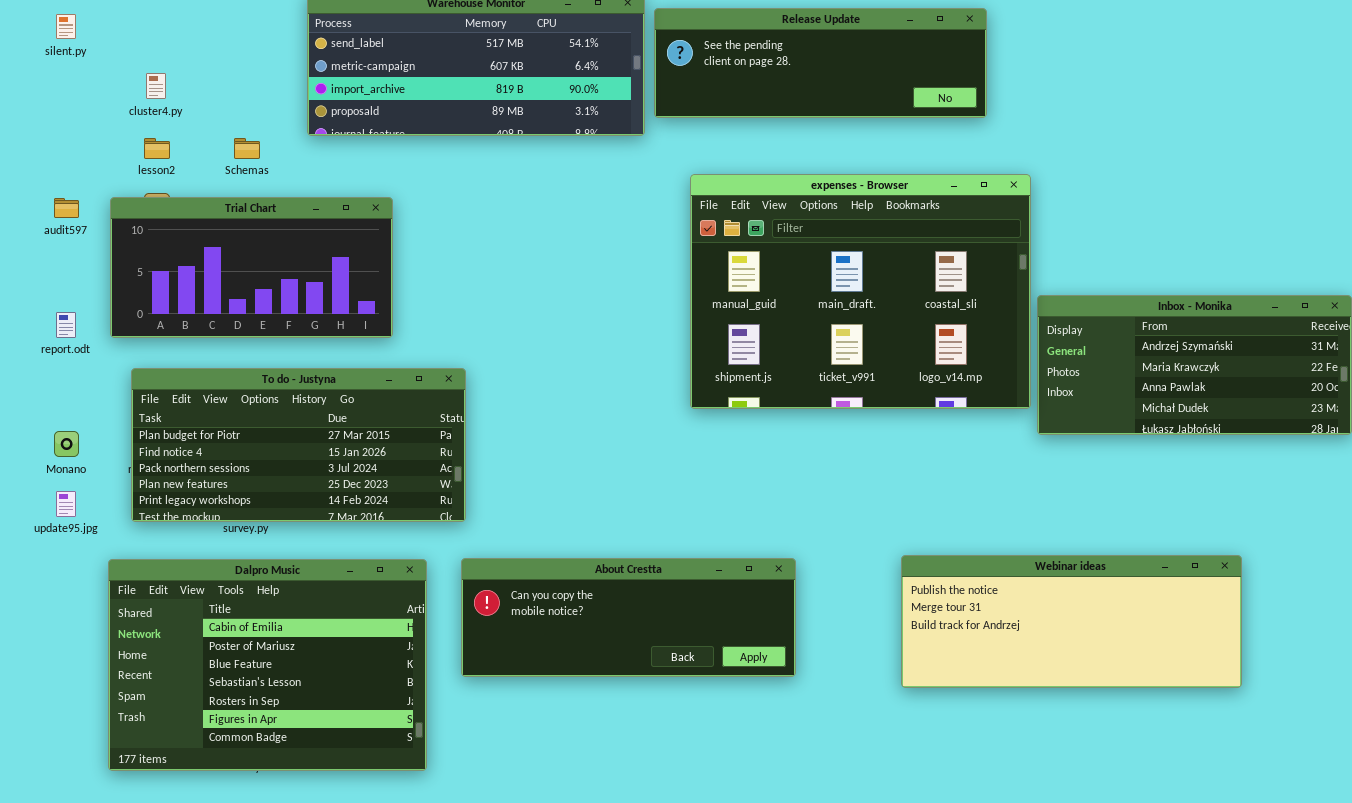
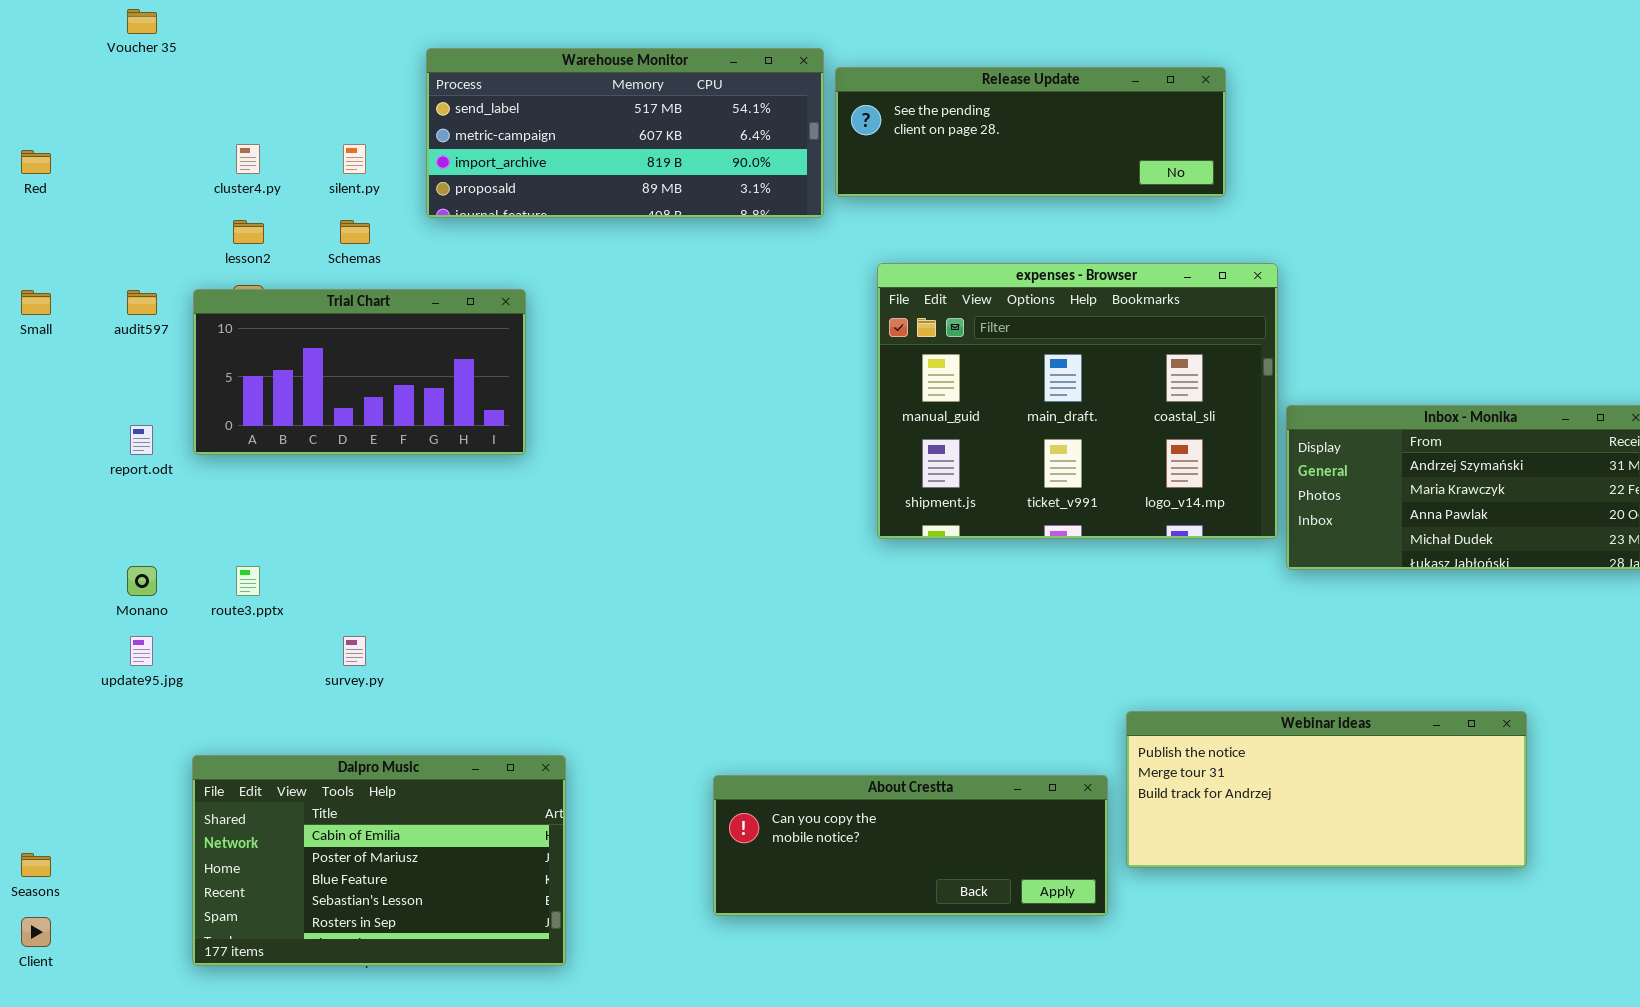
silent.py: [56,14,76,39] -> [343,144,366,174], moved
To do - Justyna: [131,368,466,522] -> none, closed
About Crestta: [461,558,796,677] -> [713,775,1108,916], moved
Dalpro Music: [108,559,427,771] -> [192,755,566,966], resized

